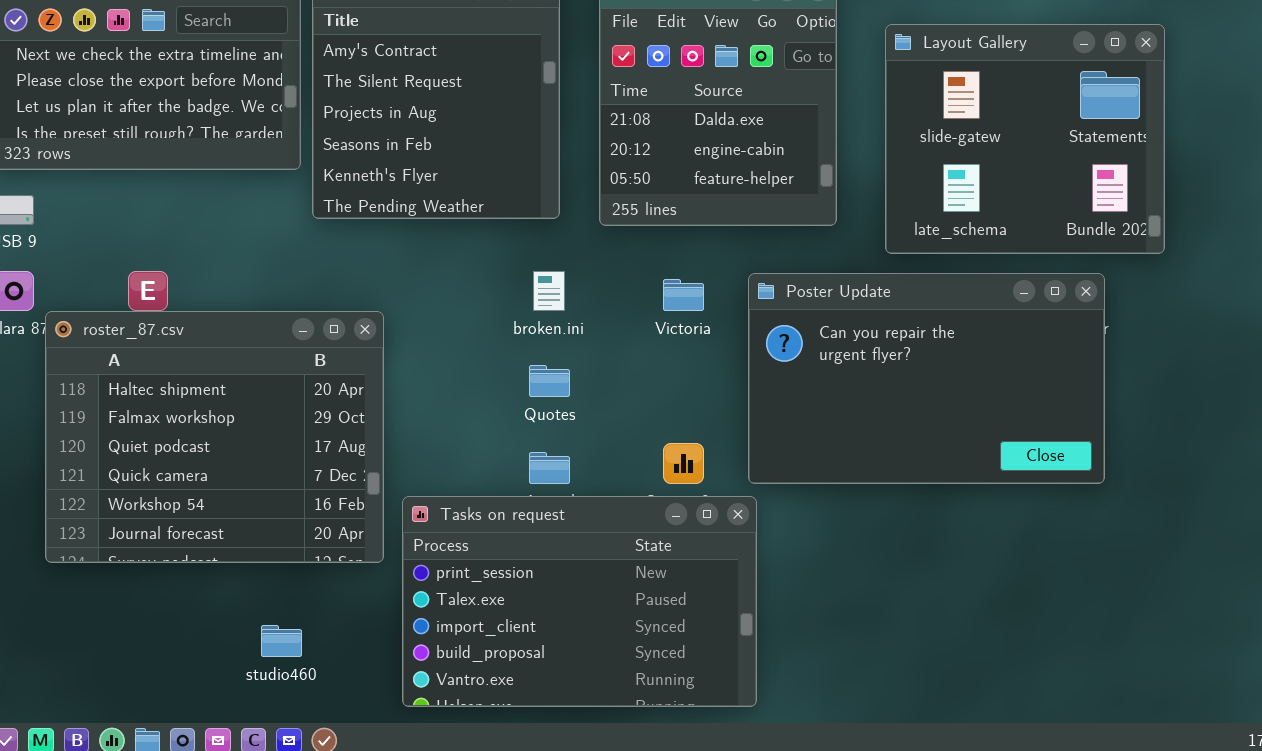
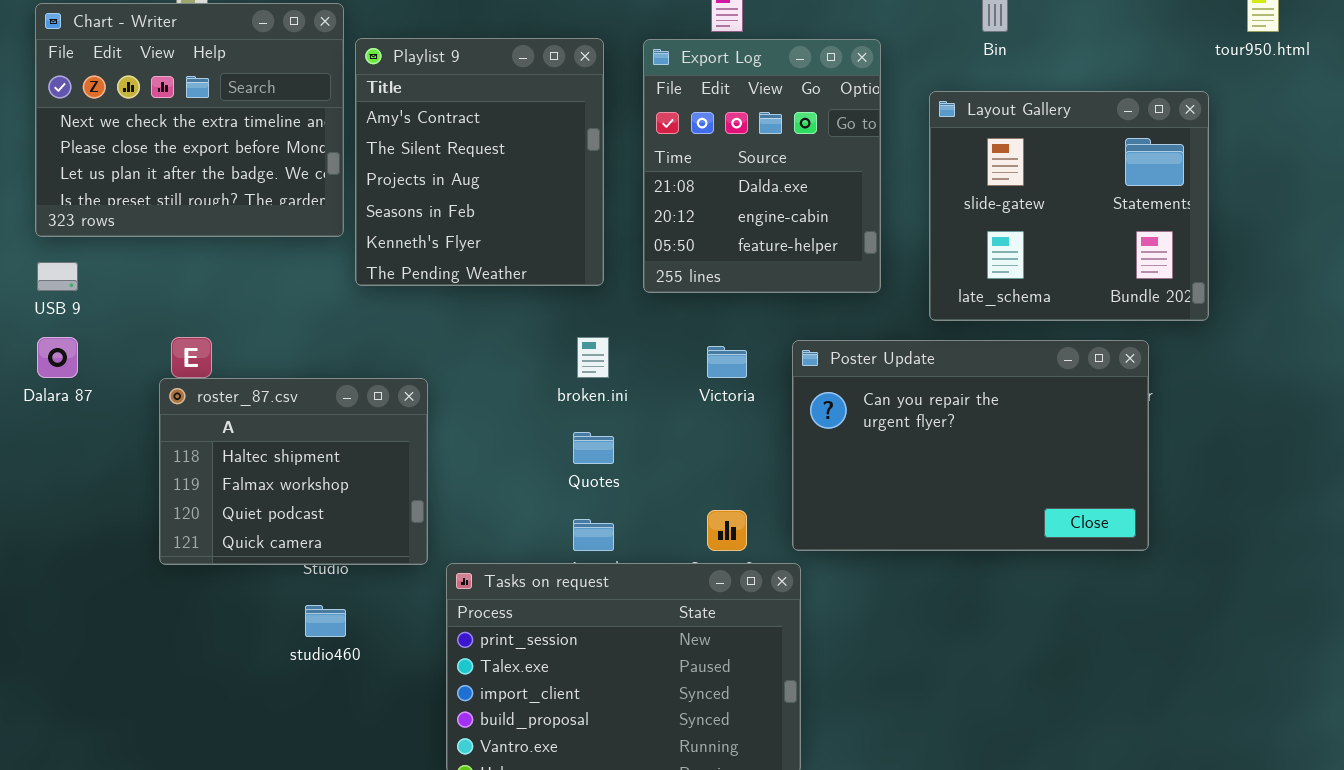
roster_87.csv: [45,311,384,563] -> [159,378,428,565], resized
studio460: [261,625,302,657] -> [305,605,346,637], moved

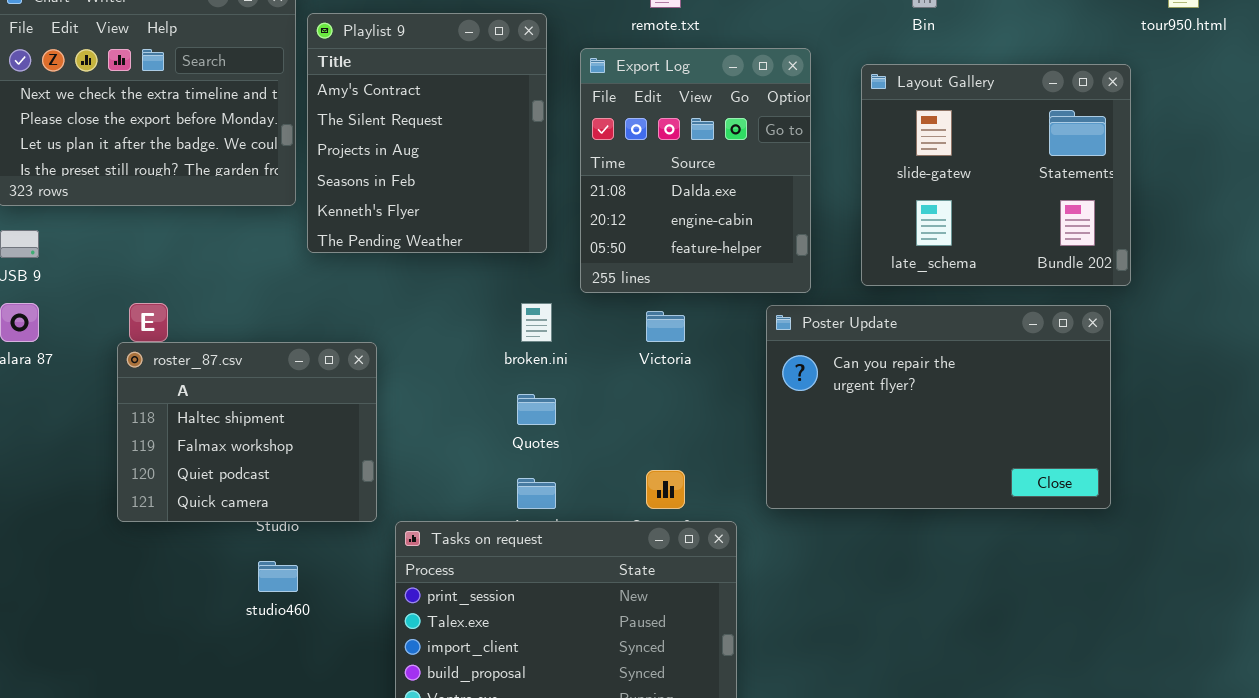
Export Log: [643,39,881,293] -> [580,48,811,293], moved
Poster Update: [792,340,1149,551] -> [766,305,1111,509], moved

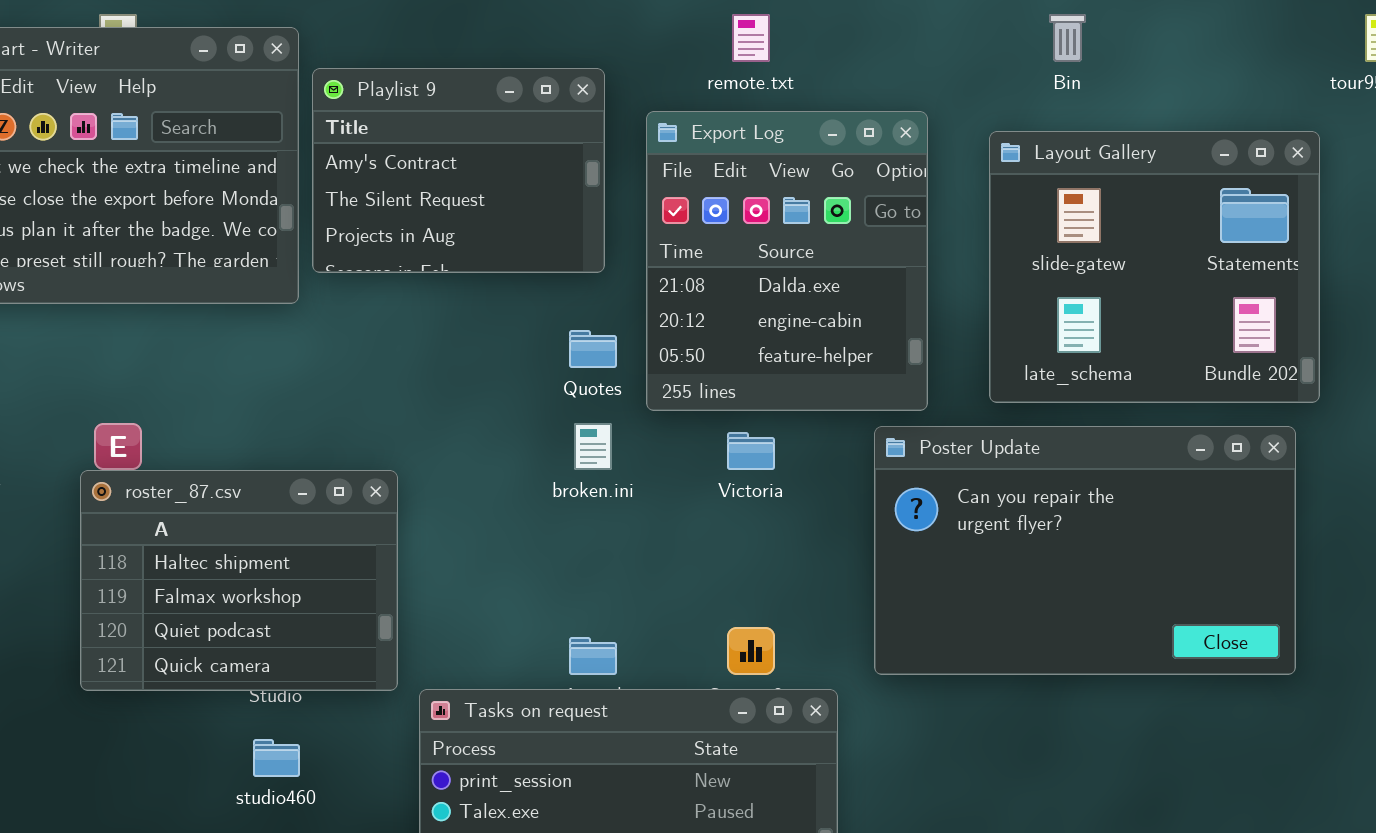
Playlist 9: [307,13,547,253] -> [312,68,605,273], resized
Quotes: [517,394,556,425] -> [569,330,617,368], moved

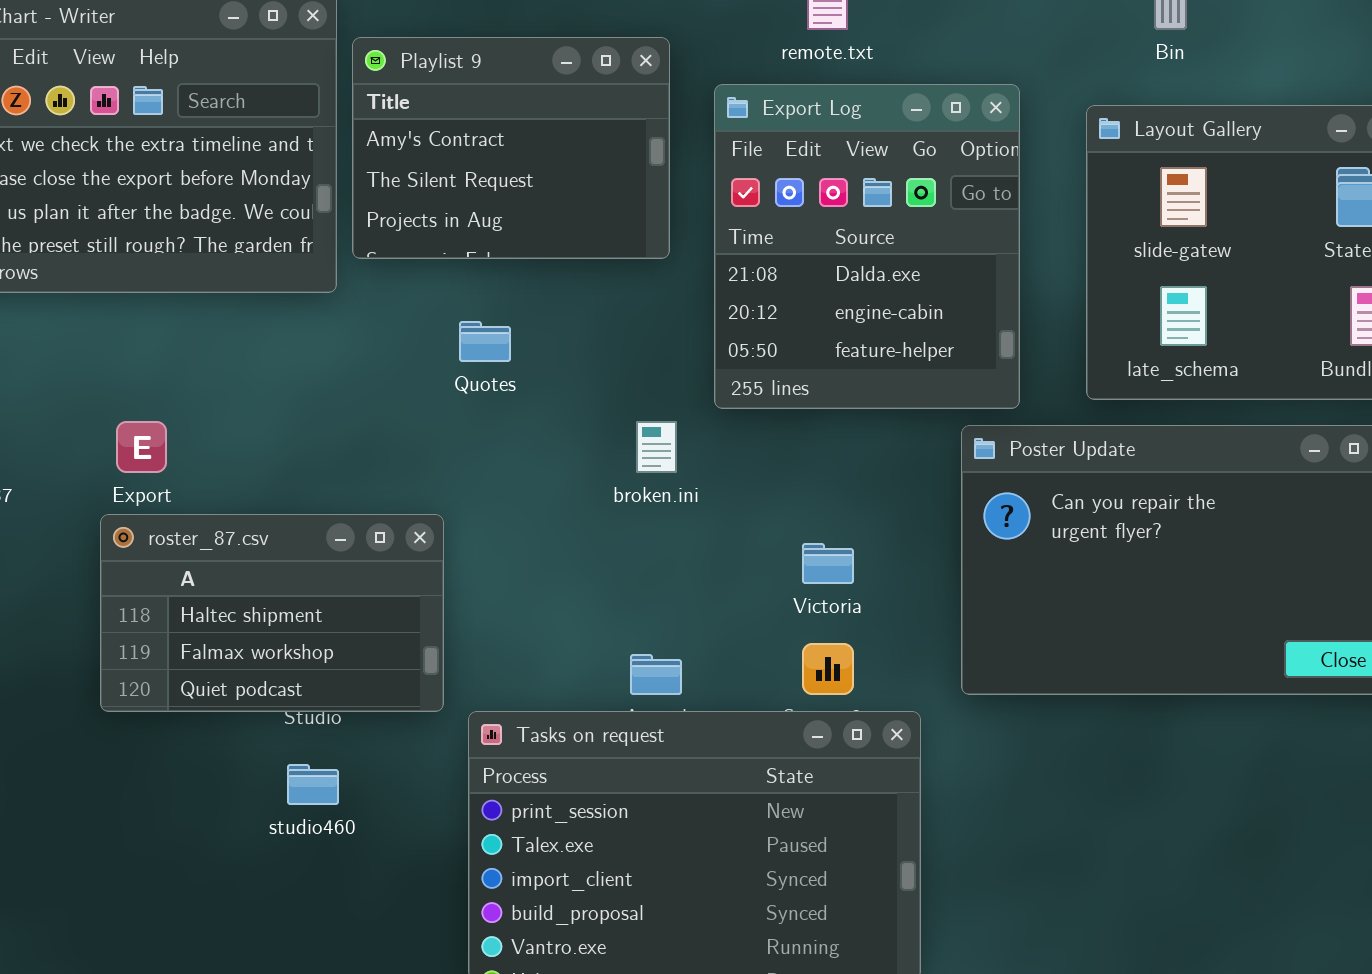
Quotes: [569,330,617,368] -> [459,321,511,362], moved
Victoria: [727,432,775,470] -> [802,543,854,584], moved
roster_87.csv: [80,470,398,691] -> [100,514,444,712], resized

